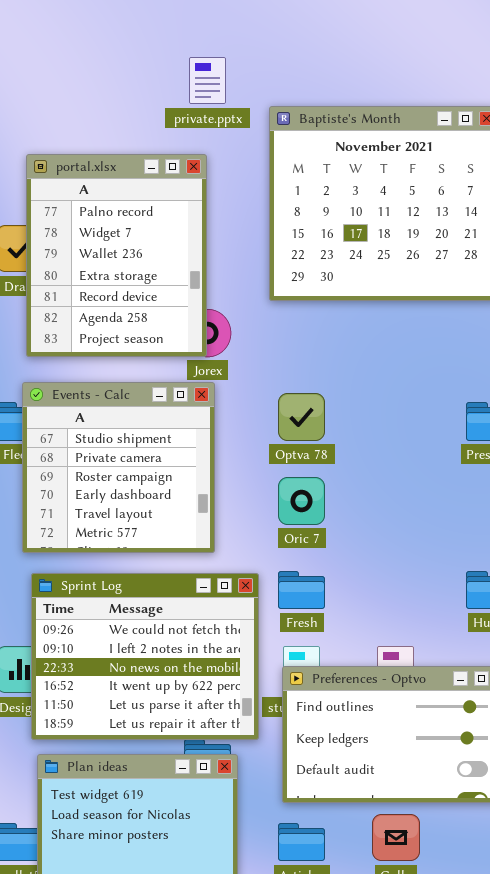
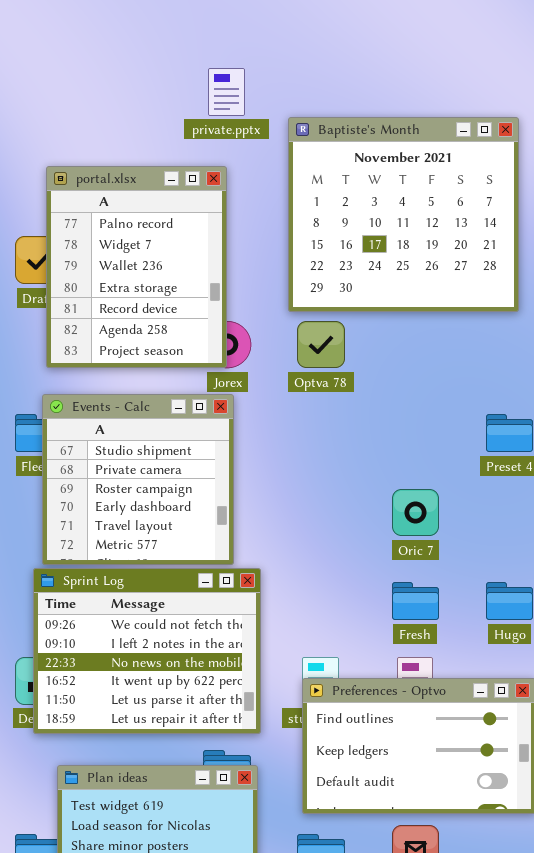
Optva 78: [278,393,325,441] -> [297,321,345,368], moved
Oric 7: [278,477,325,525] -> [392,489,439,536], moved
Fresh: [278,571,325,609] -> [392,582,439,620], moved
Sprint Log: [31,573,259,740] -> [33,568,261,734], moved

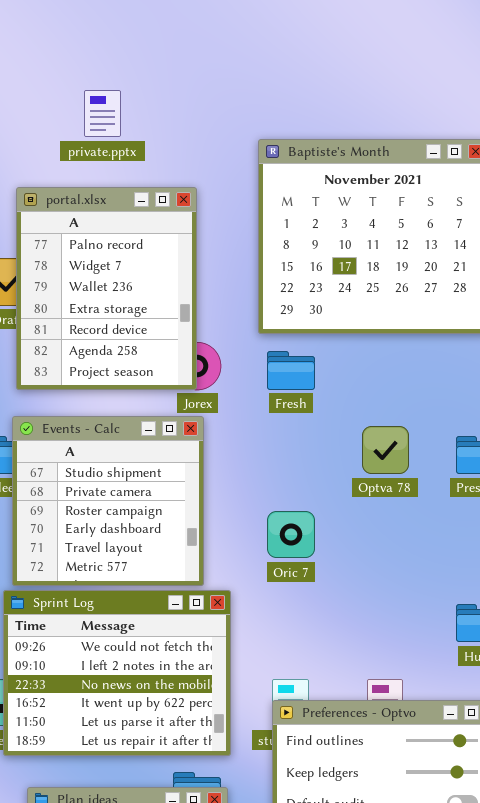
private.pptx: [208,68,245,116] -> [84,90,121,137], moved
Optva 78: [297,321,345,368] -> [362,426,409,474], moved
Oric 7: [392,489,439,536] -> [267,511,315,558], moved
Fresh: [392,582,439,620] -> [267,351,315,390], moved

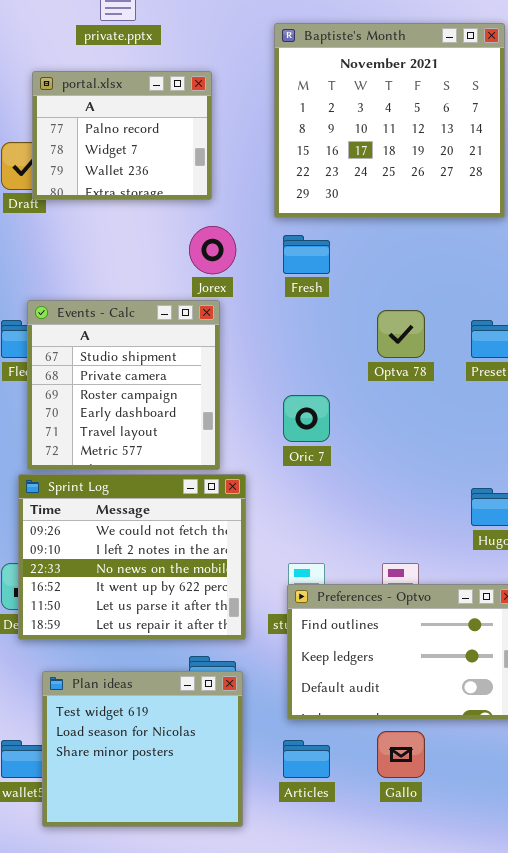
portal.xlsx: [16,187,197,390] -> [32,71,212,200], resized

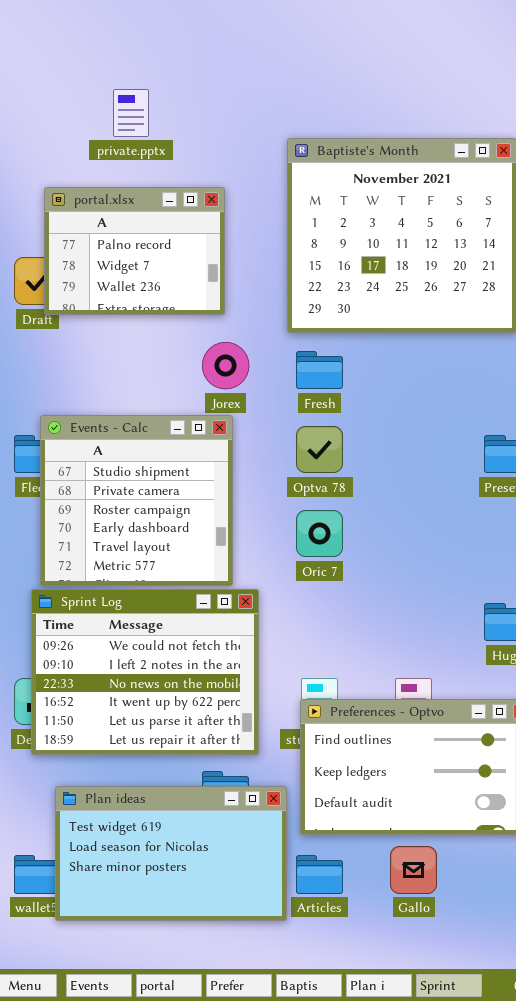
Optva 78: [377,310,425,358] -> [296,426,343,473], moved
Plan ideas: [42,671,243,827] -> [55,786,287,921], resized

